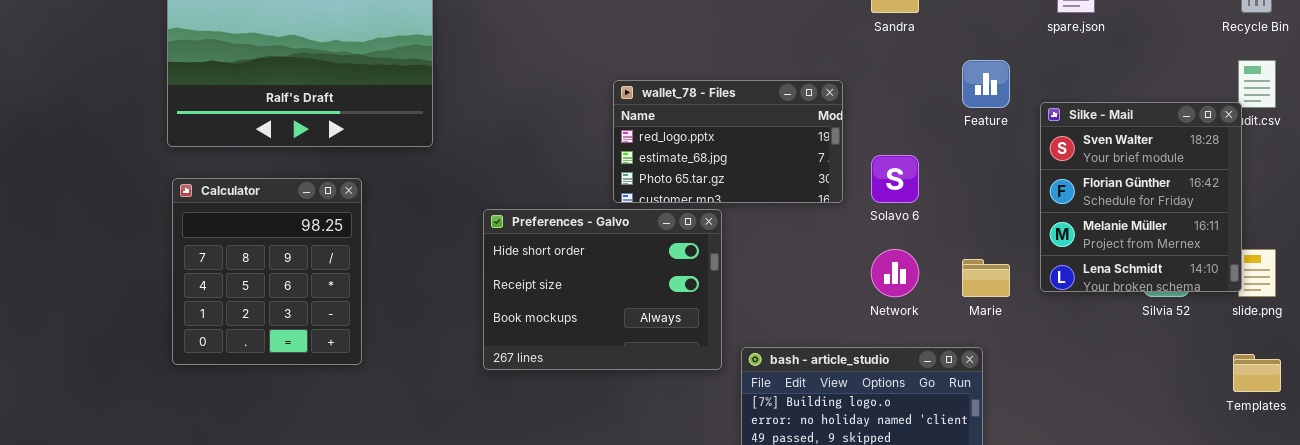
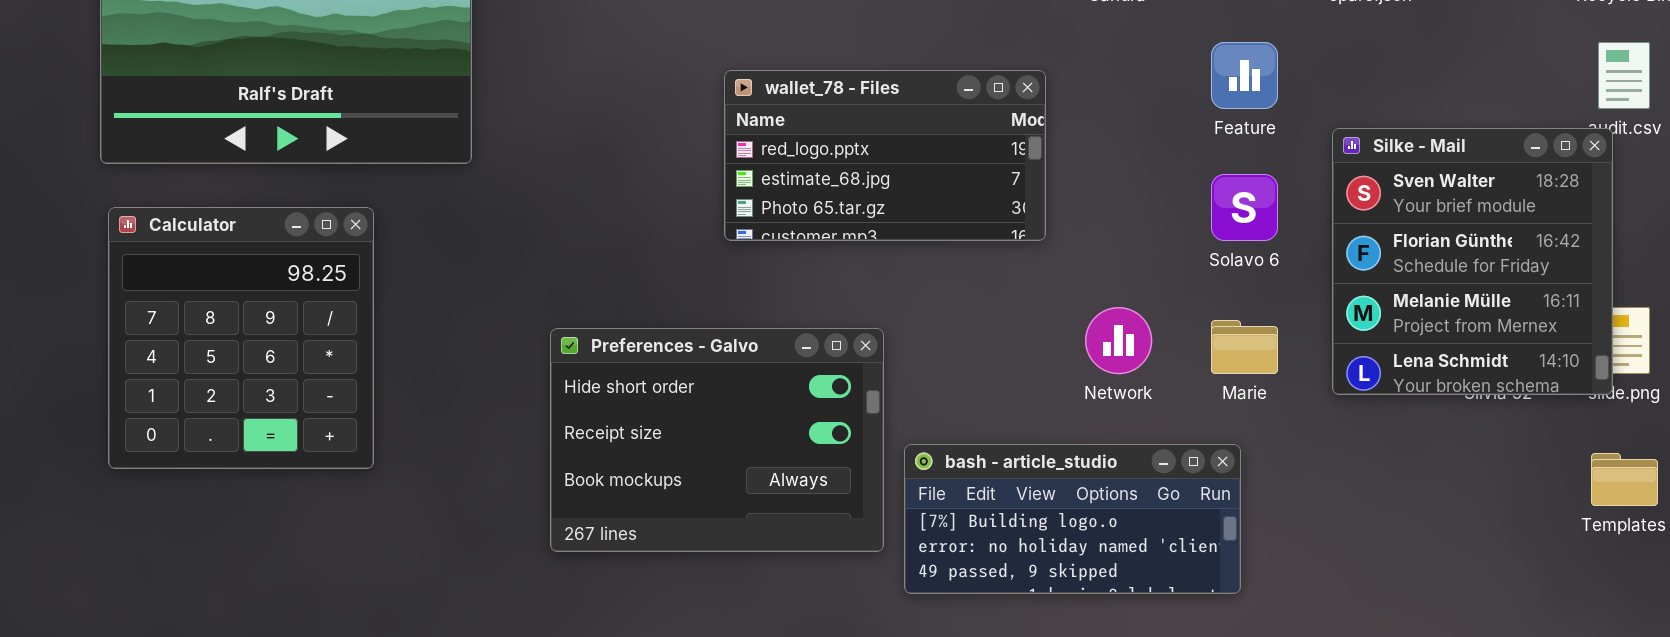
Silke - Mail: [1040,102,1242,292] -> [1332,128,1613,395], moved
Solavo 6: [871,155,919,203] -> [1211,174,1278,241], moved
Preferences - Galvo: [483,209,722,370] -> [550,328,884,552], moved

